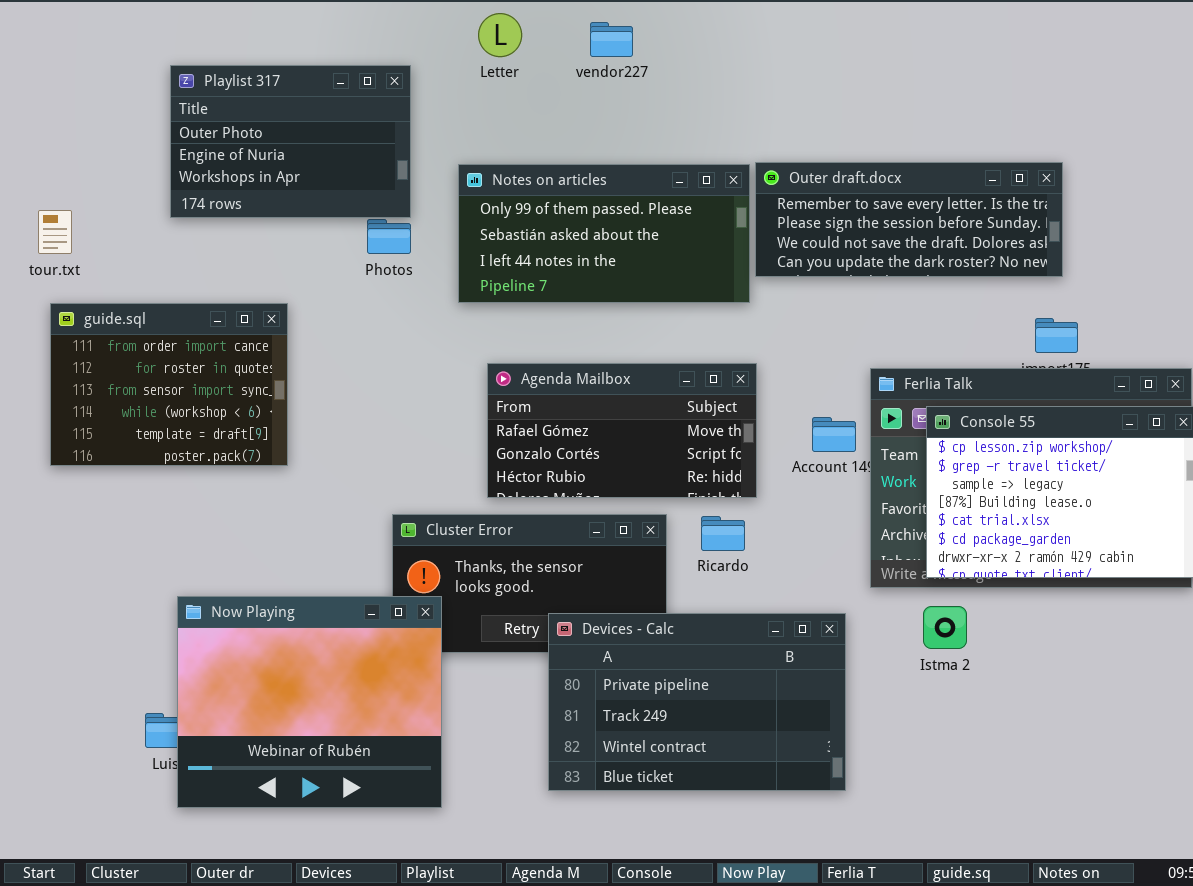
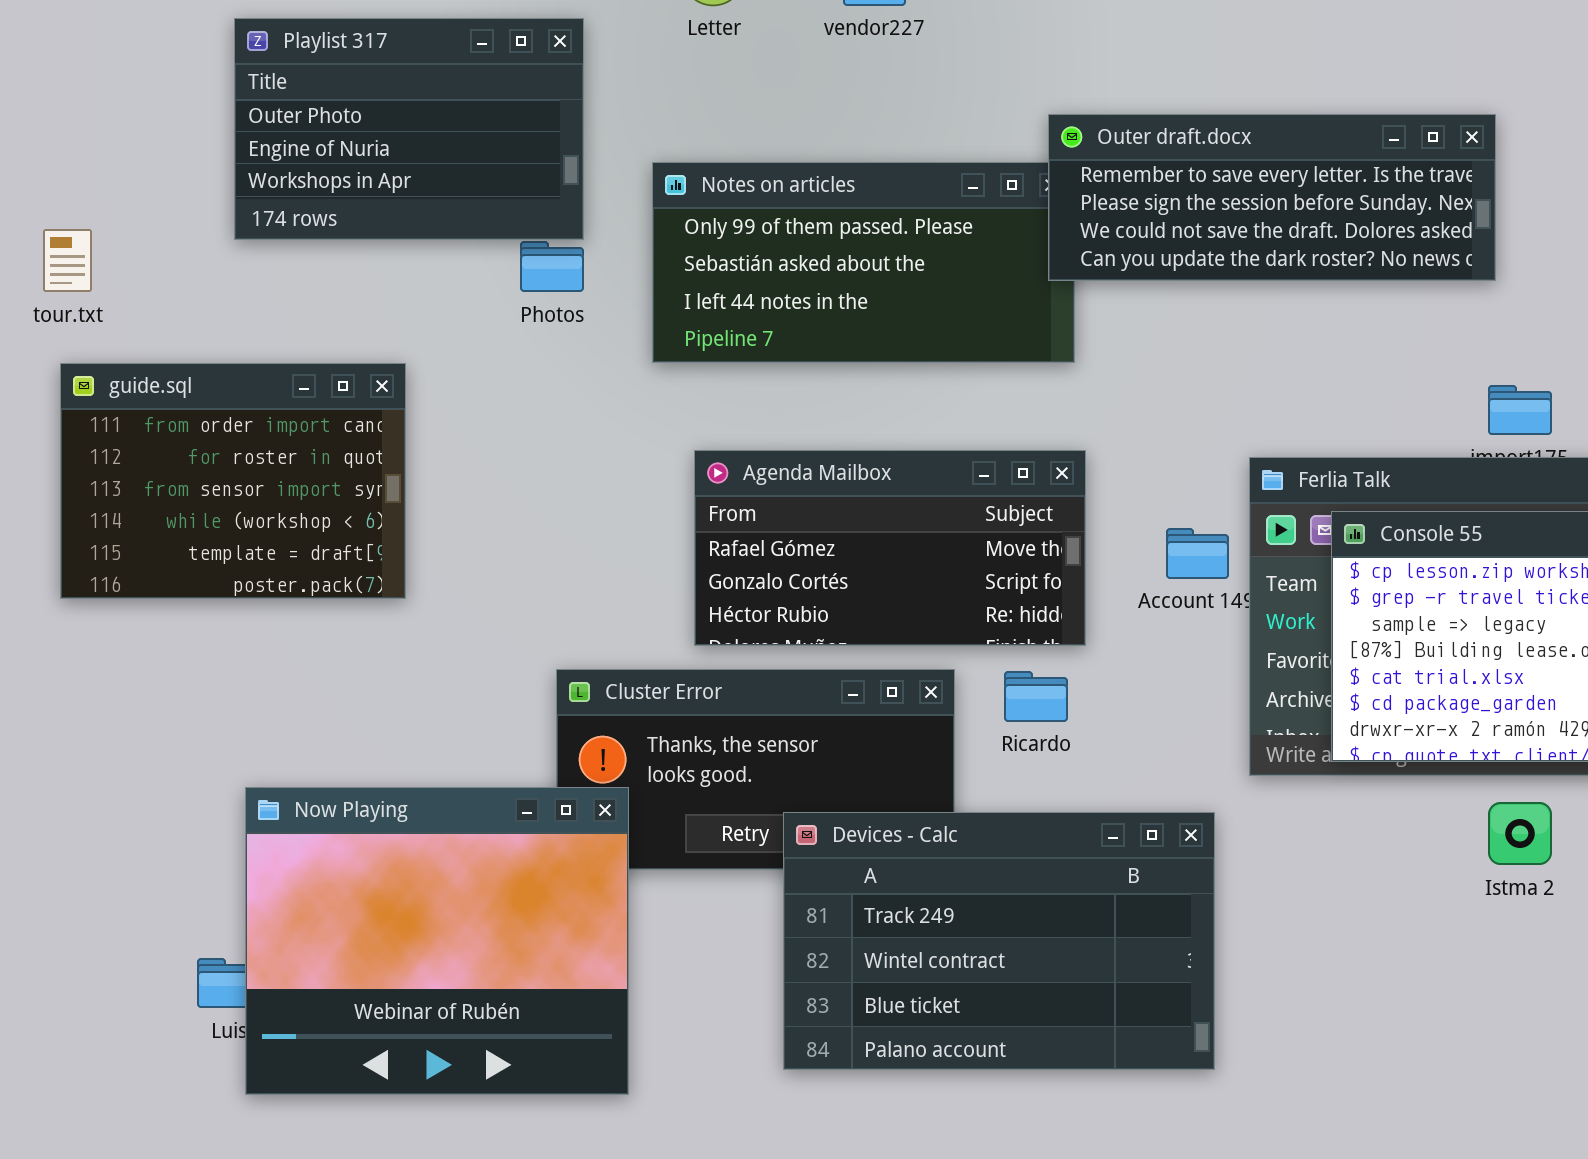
Outer draft.docx: [755,162,1063,277] -> [1048,114,1496,281], moved
Istma 2: [923,606,967,649] -> [1488,802,1552,865], moved
Devices - Calc: [548,613,846,791] -> [783,812,1215,1070], scrolled down 1 row

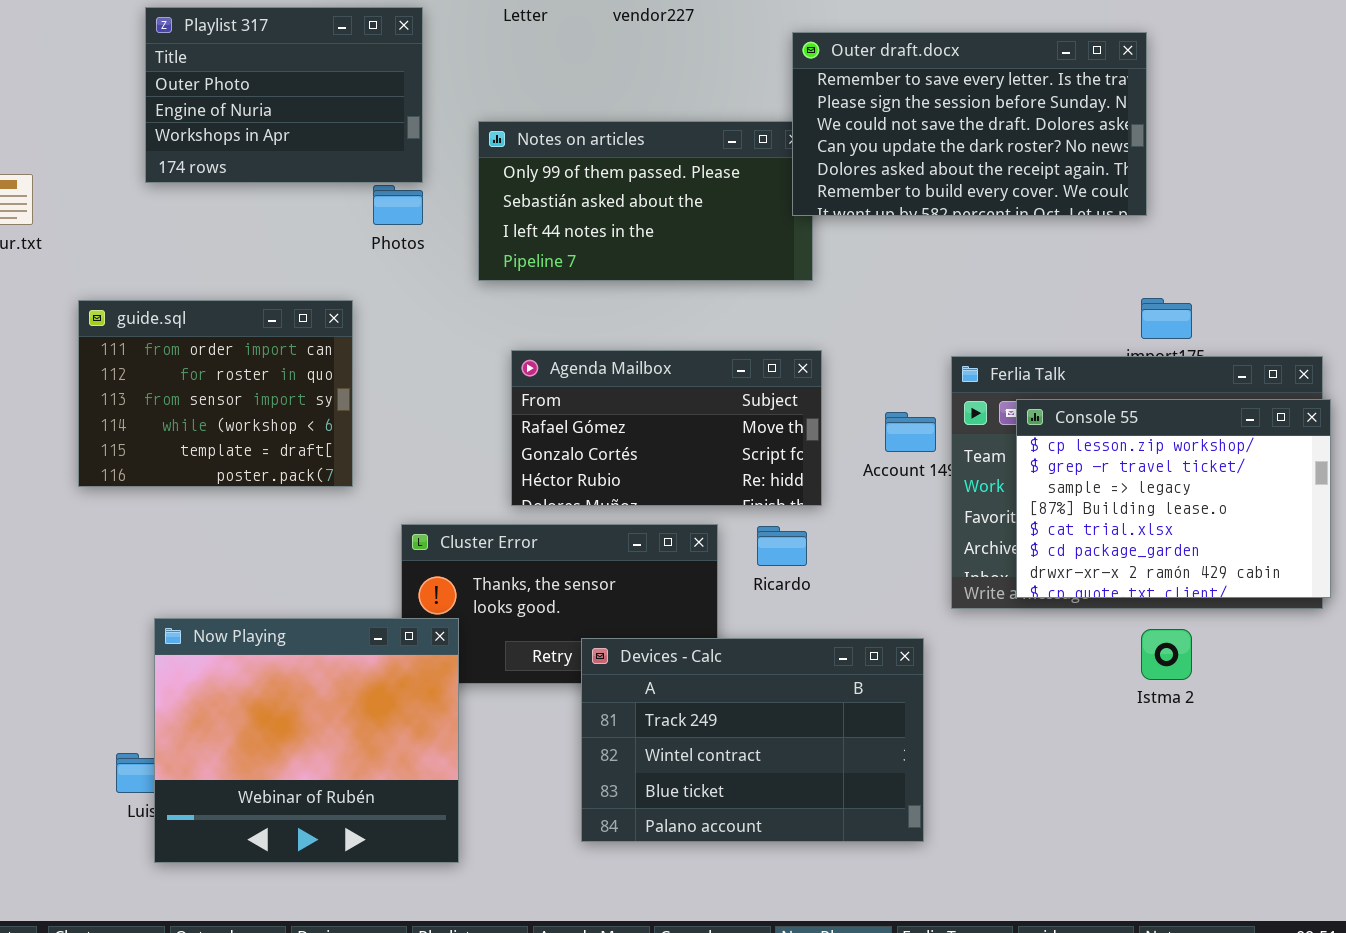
Outer draft.docx: [1048,114,1496,281] -> [792,32,1147,216], resized
guide.sql: [60,363,406,599] -> [78,300,353,487], moved

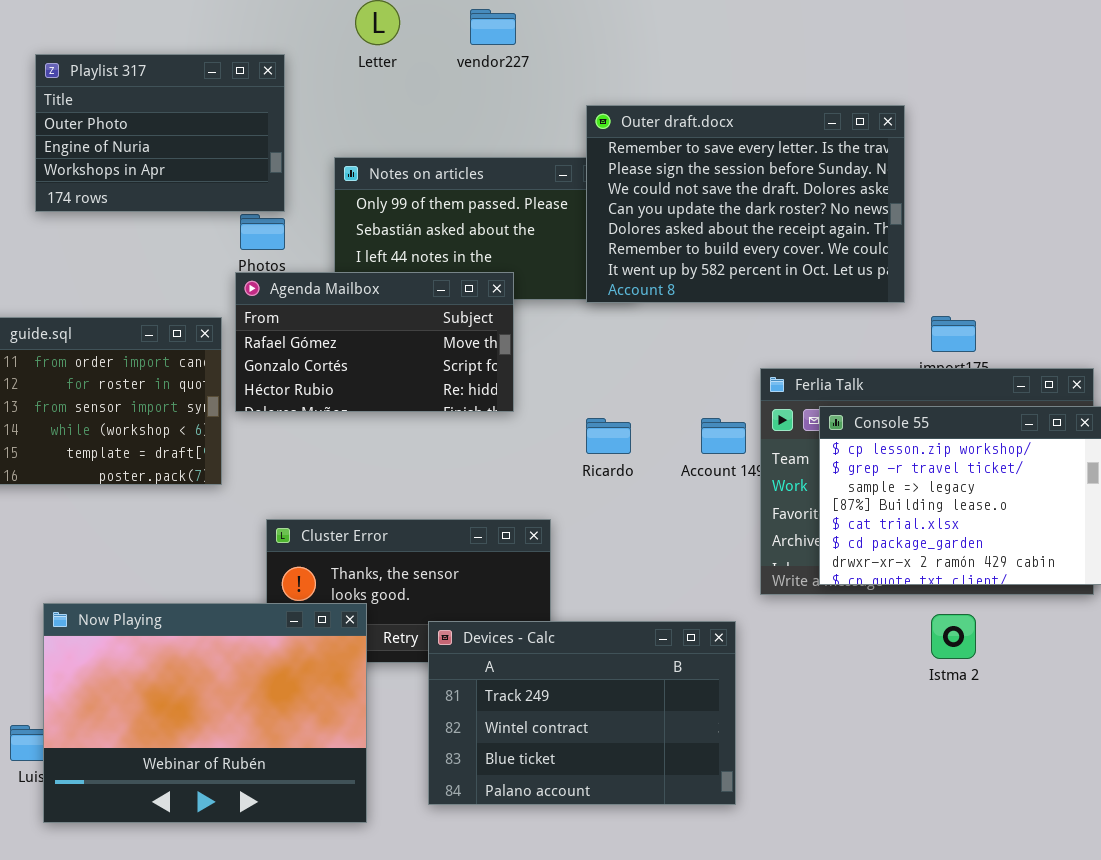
Outer draft.docx: [792,32,1147,216] -> [586,105,905,303], moved, resized
Agenda Mailbox: [511,350,822,506] -> [235,272,514,412], moved
Ricardo: [757,526,807,566] -> [586,418,631,454], moved
Now Playing: [154,618,459,863] -> [43,603,367,823], resized

